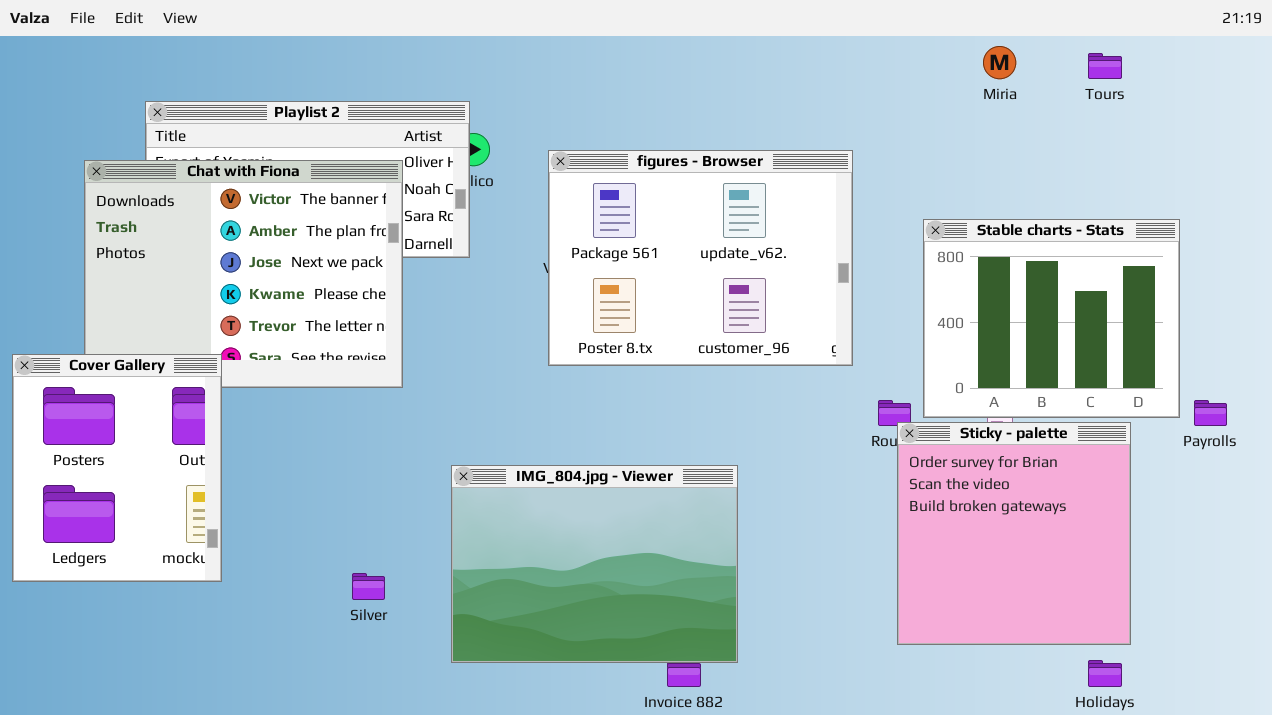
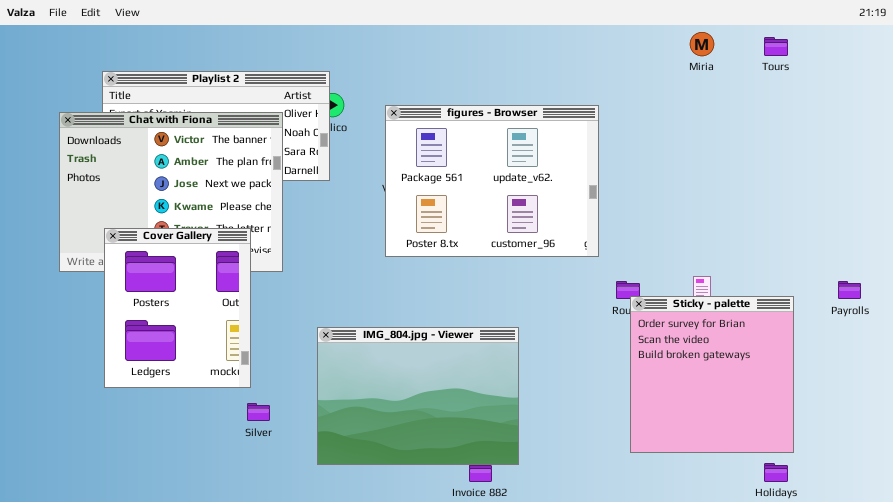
Stable charts - Stats: [923,219,1180,418] -> none, closed
Cover Gallery: [12,354,222,582] -> [104,228,251,388], moved

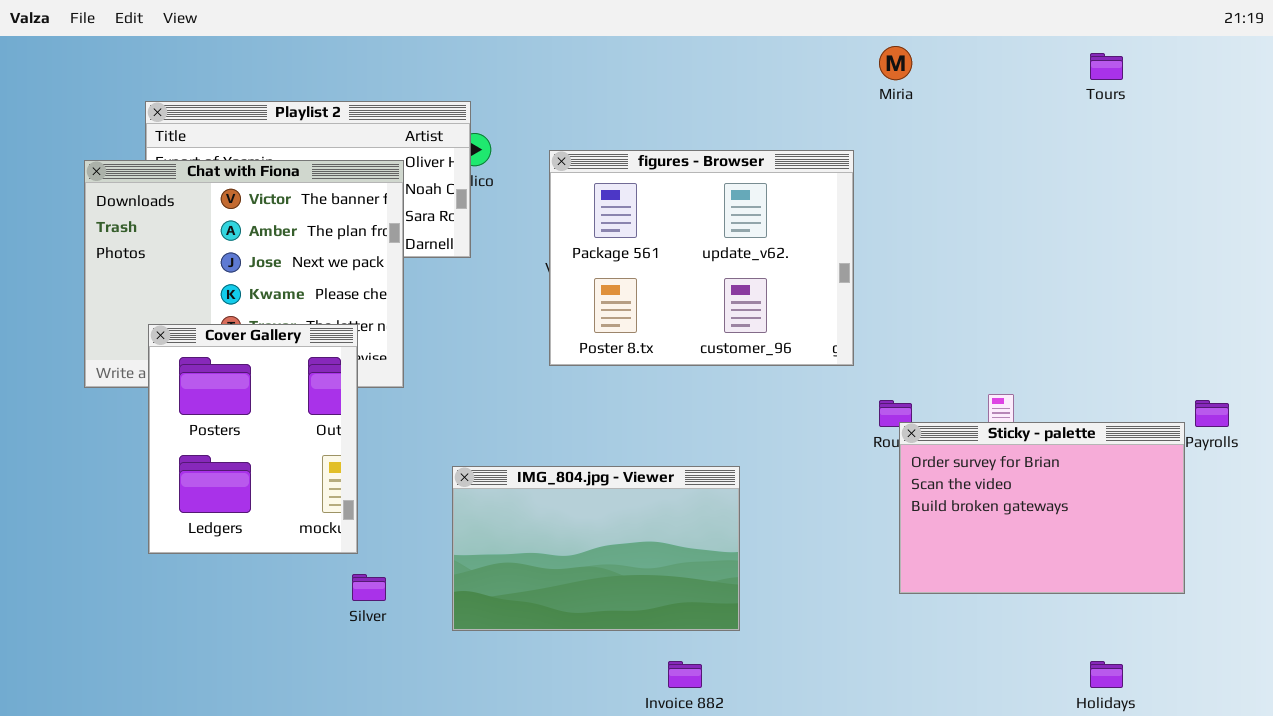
Miria: [690,32,714,56] -> [879,46,912,80], moved
Sticky - palette: [630,296,794,453] -> [899,422,1185,594], resized
IMG_804.jpg - Viewer: [317,327,519,465] -> [452,466,740,631], resized

